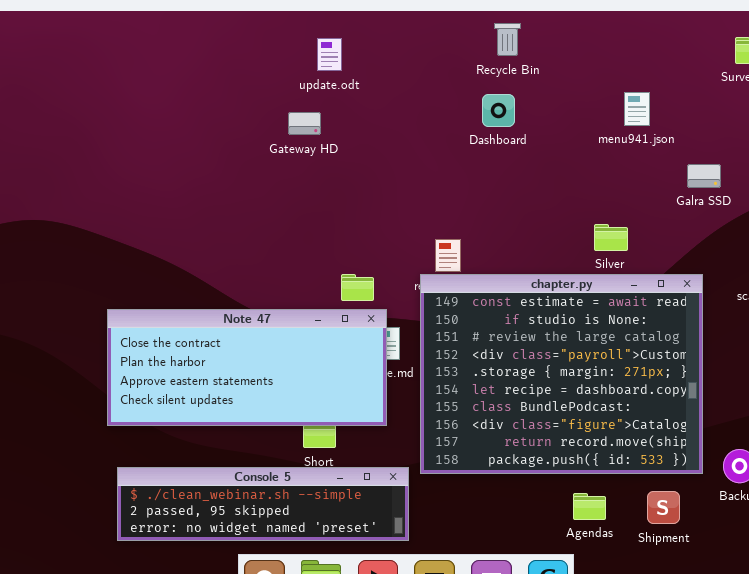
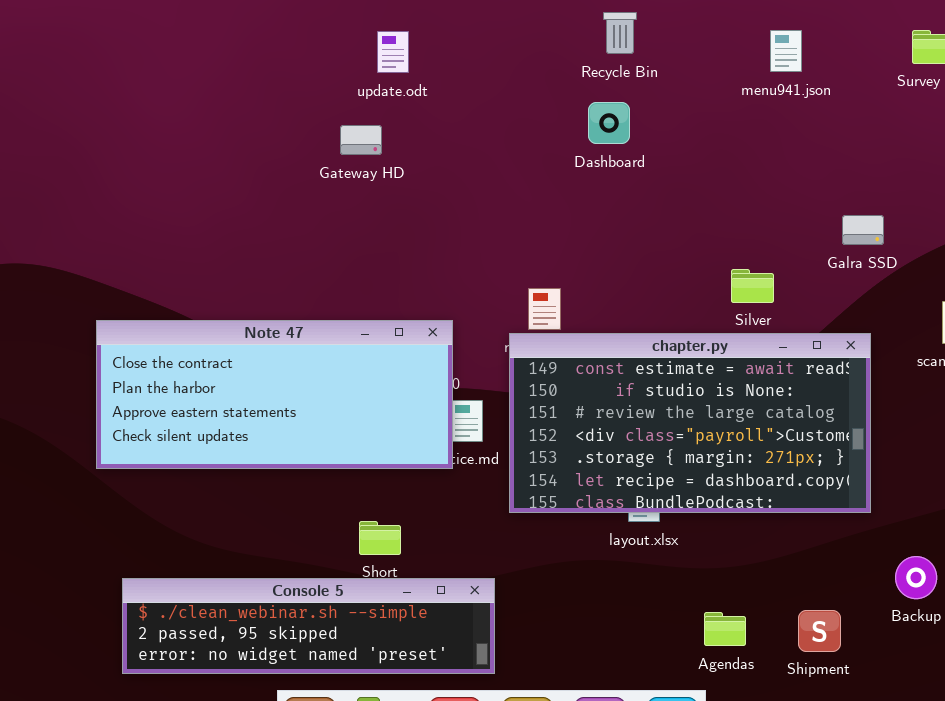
menu941.json: [624,92,650,126] -> [770,30,802,72], moved
Galra SSD: [687,164,721,188] -> [842,215,884,245], moved
chapter.py: [420,274,703,474] -> [509,333,871,513], resized
Note 47: [107,309,387,426] -> [96,320,453,469], moved

